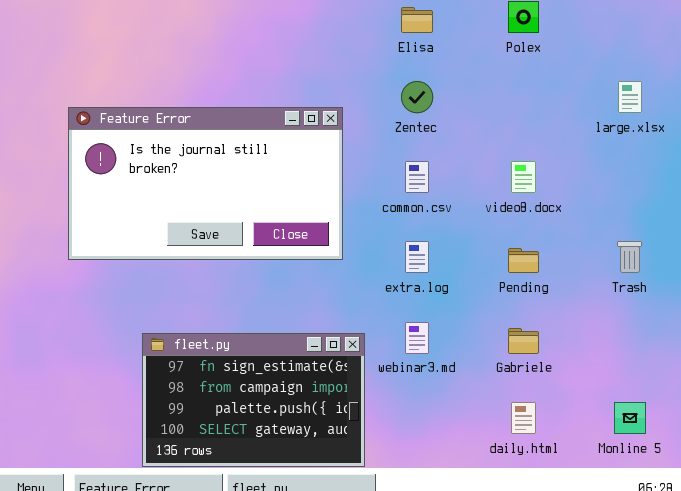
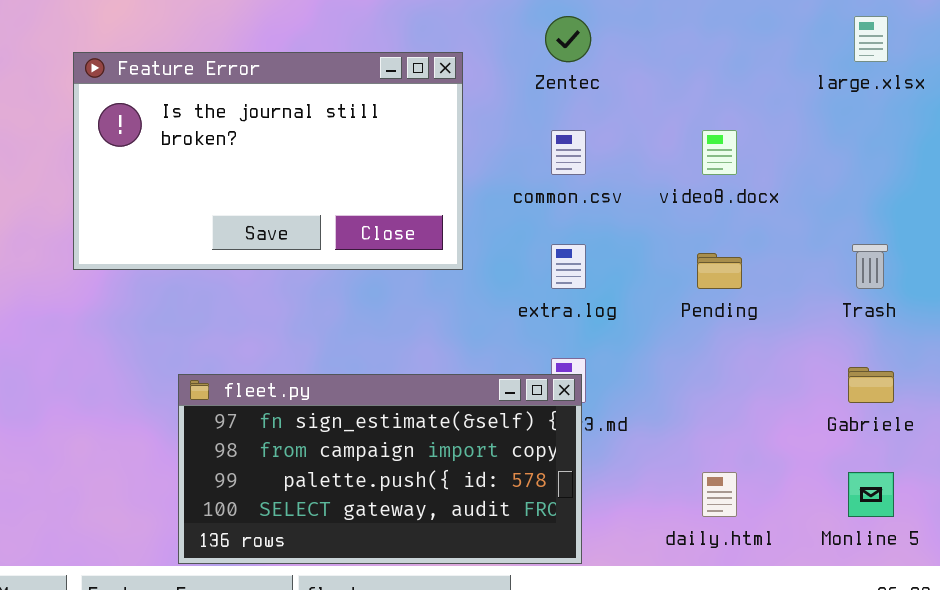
Gabriele: [508,328,539,354] -> [848,367,894,403], moved
fleet.py: [142,333,365,467] -> [178,374,582,564], resized

